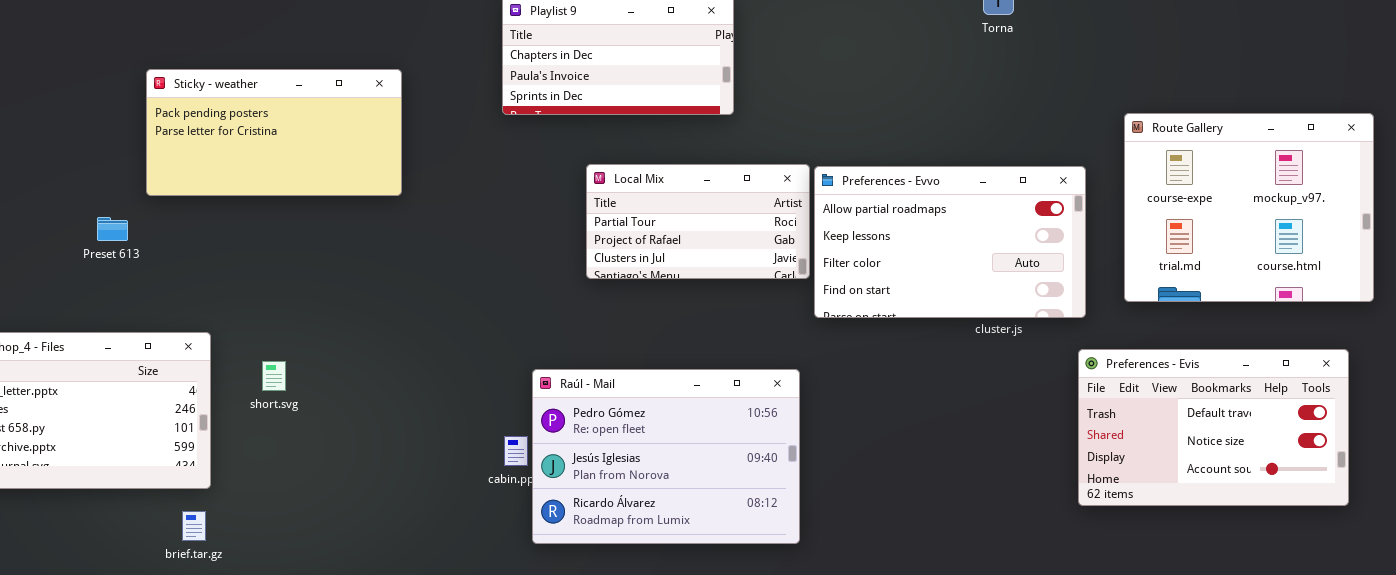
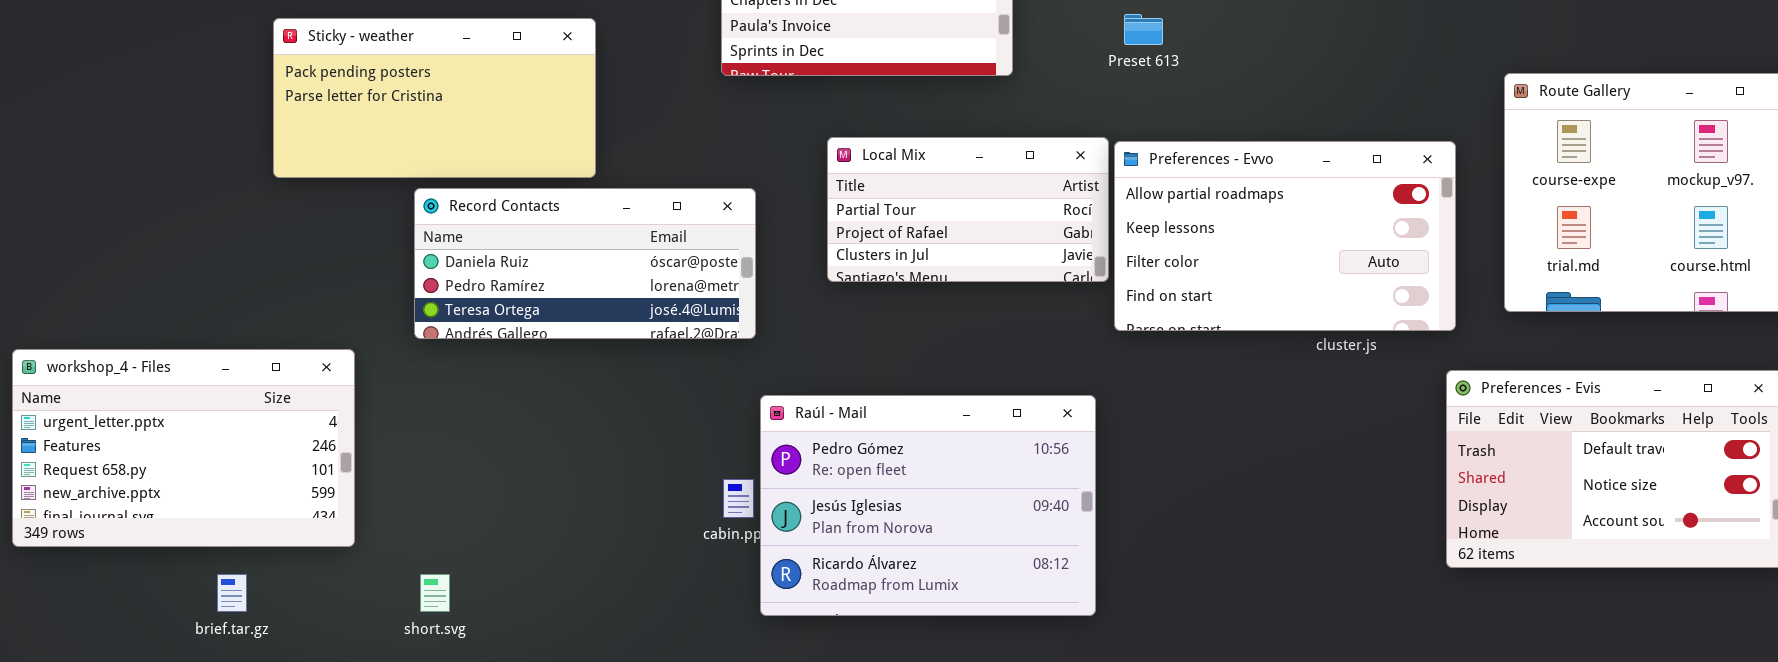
Record Contacts: none -> [414,188,756,339], opened
Preset 613: [97,217,128,241] -> [1124,14,1163,45], moved
short.svg: [262,361,286,391] -> [420,574,450,612], moved
brief.tar.gz: [182,511,206,541] -> [217,574,247,612], moved

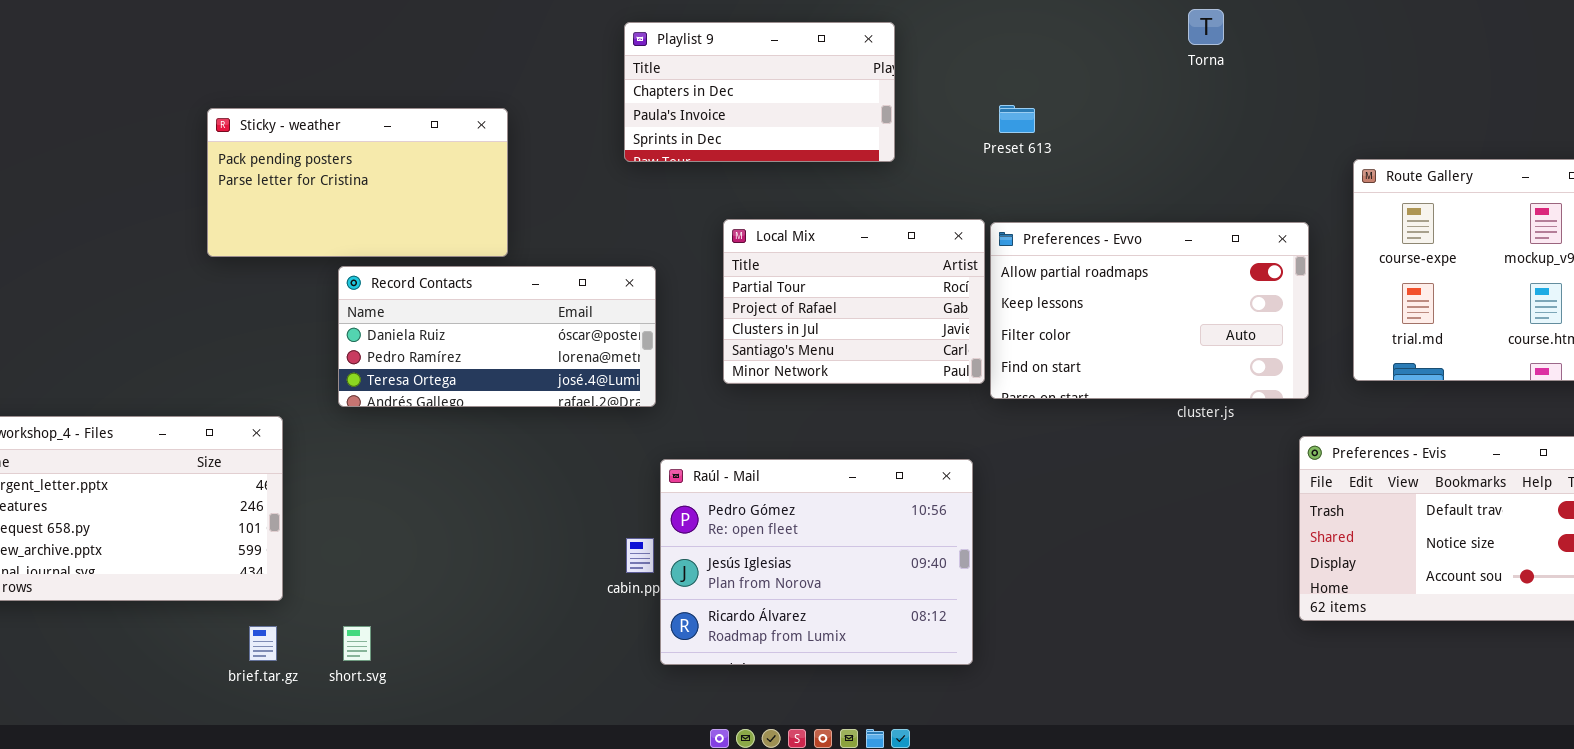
Local Mix: [827,137,1109,282] -> [723,219,985,384], resized
brief.tar.gz: [217,574,247,612] -> [249,626,277,661], moved

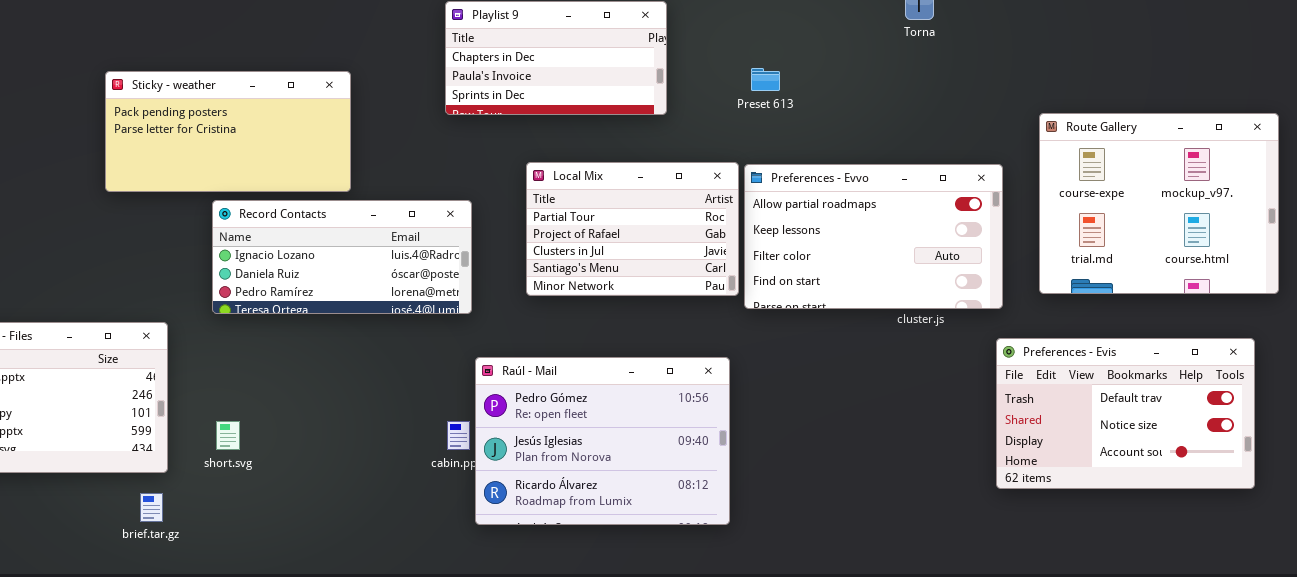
Record Contacts: [338,266,656,407] -> [212,200,472,314], scrolled up 1 row
short.svg: [343,626,371,661] -> [216,421,240,450], moved

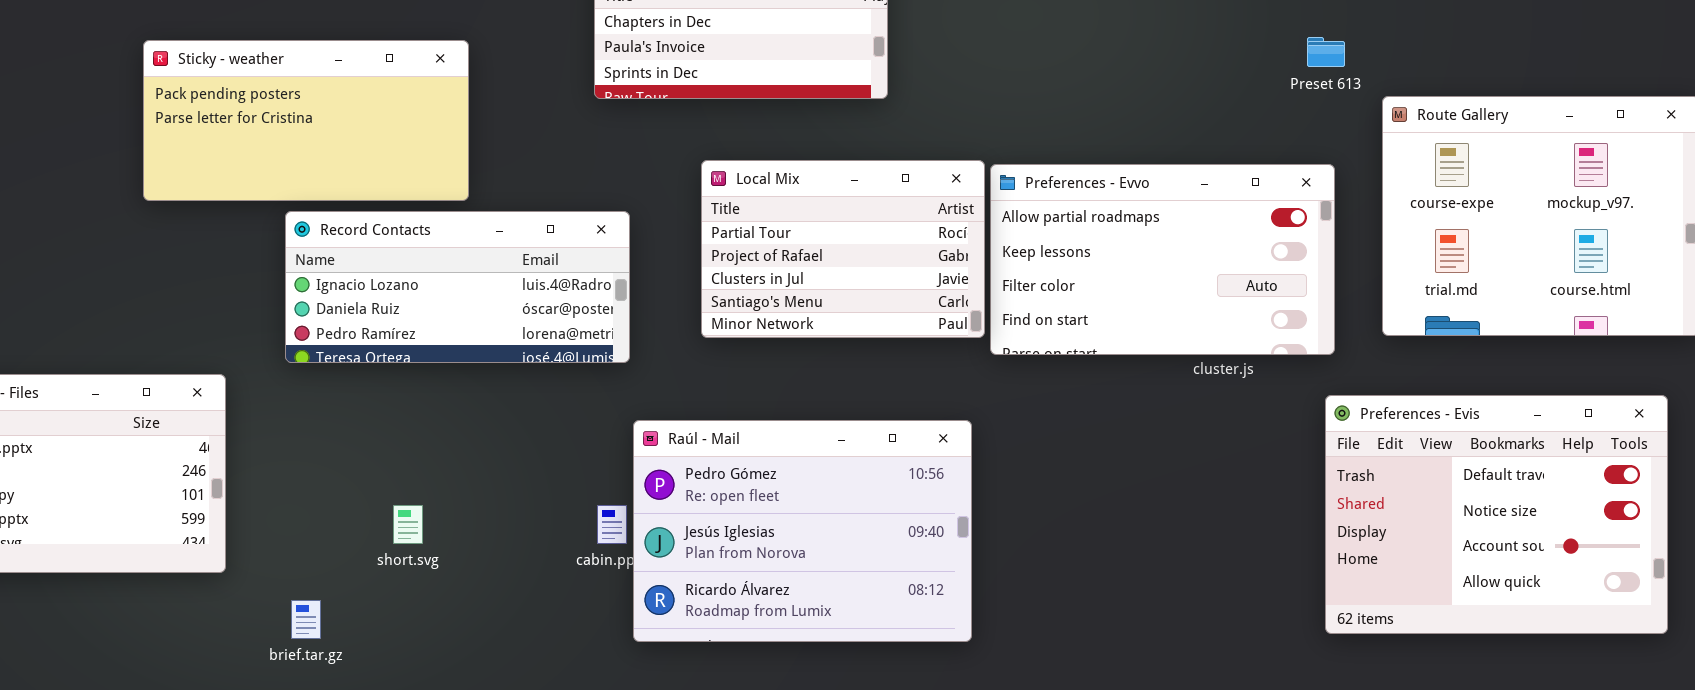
Preset 613: [751,68,780,91] -> [1307,37,1345,67], moved
Preferences - Evis: [996,338,1255,489] -> [1325,395,1668,634], resized
short.svg: [216,421,240,450] -> [393,505,423,544], moved
brief.tar.gz: [140,493,163,522] -> [291,600,321,639], moved

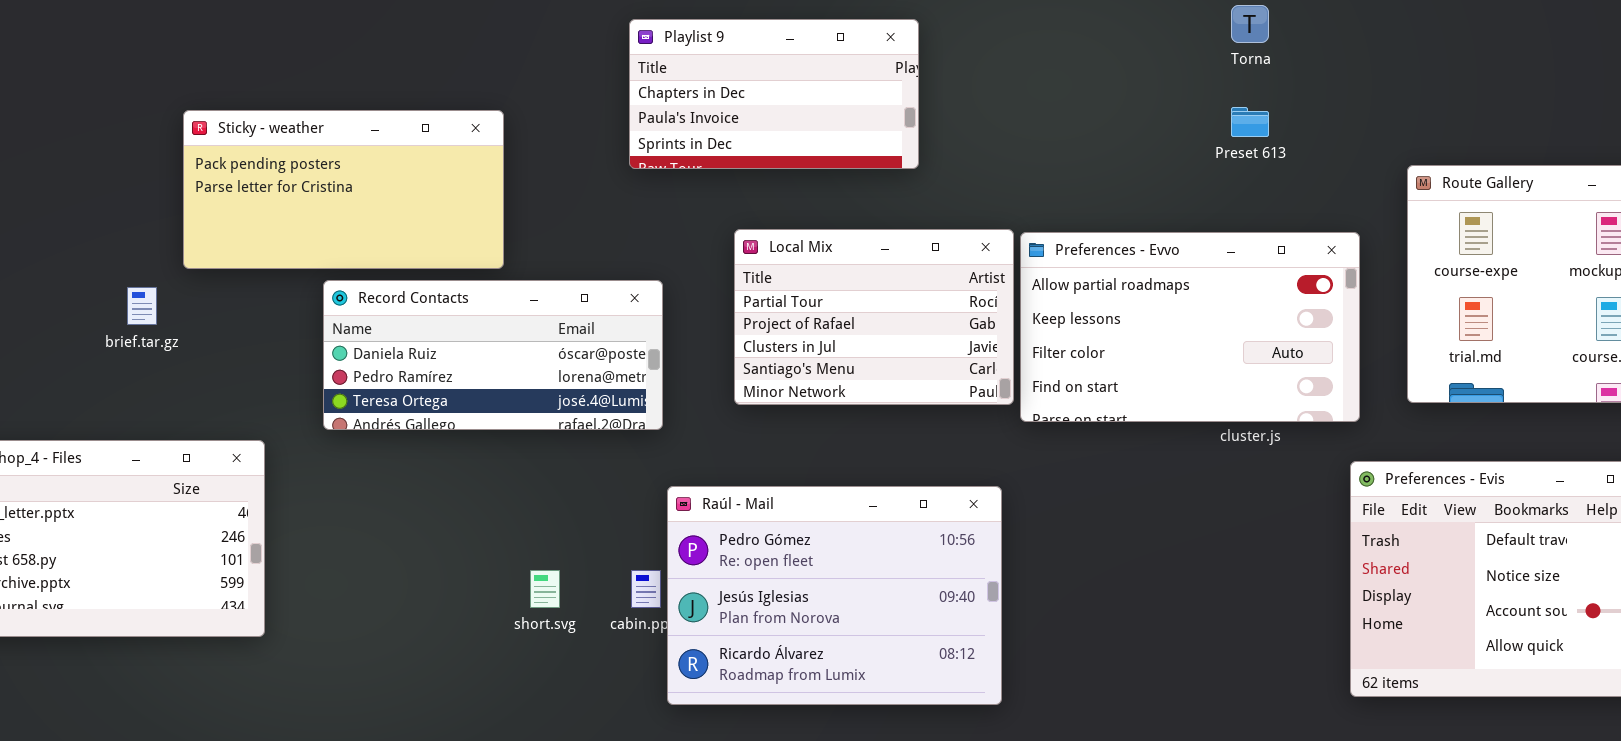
Preset 613: [1307,37,1345,67] -> [1231,107,1269,137], moved
Record Contacts: [285,211,630,363] -> [323,280,663,430], scrolled down 1 row
short.svg: [393,505,423,544] -> [530,570,560,608], moved
brief.tar.gz: [291,600,321,639] -> [127,287,157,325], moved

